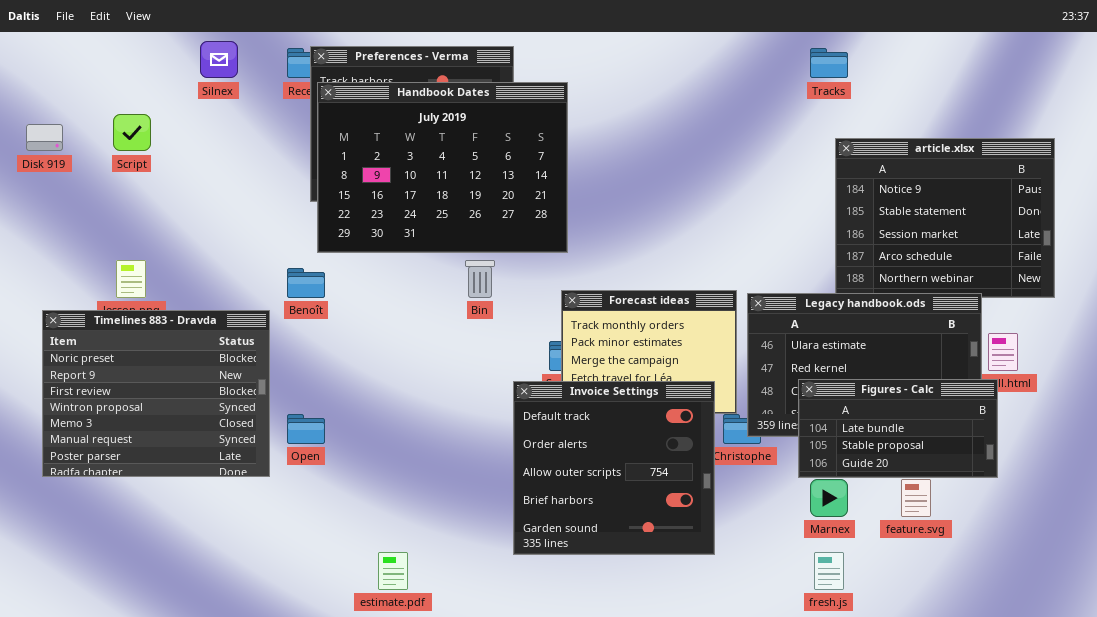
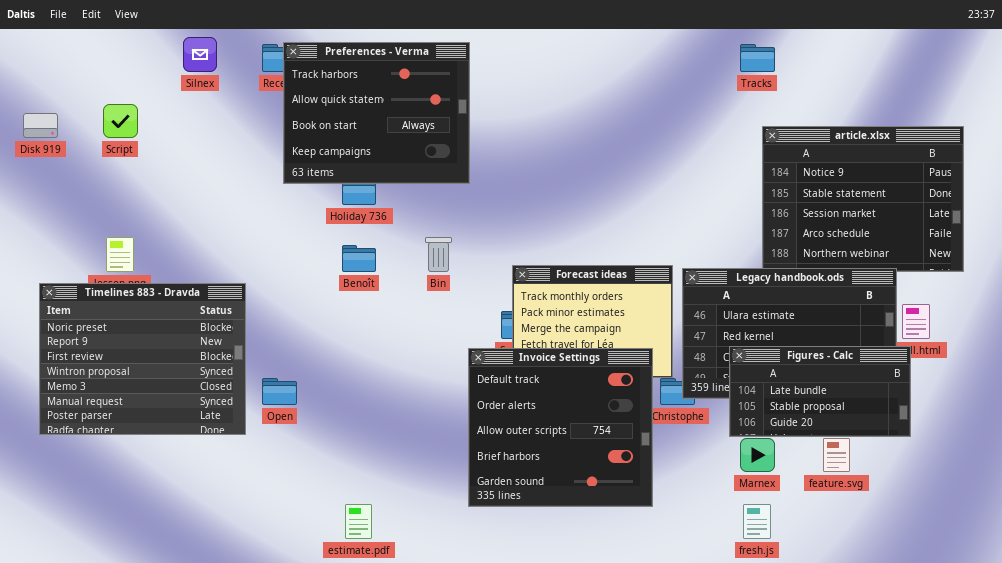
Handbook Dates: [317,82,568,253] -> none, closed
Benoît: [287,268,325,298] -> [342,245,376,272], moved

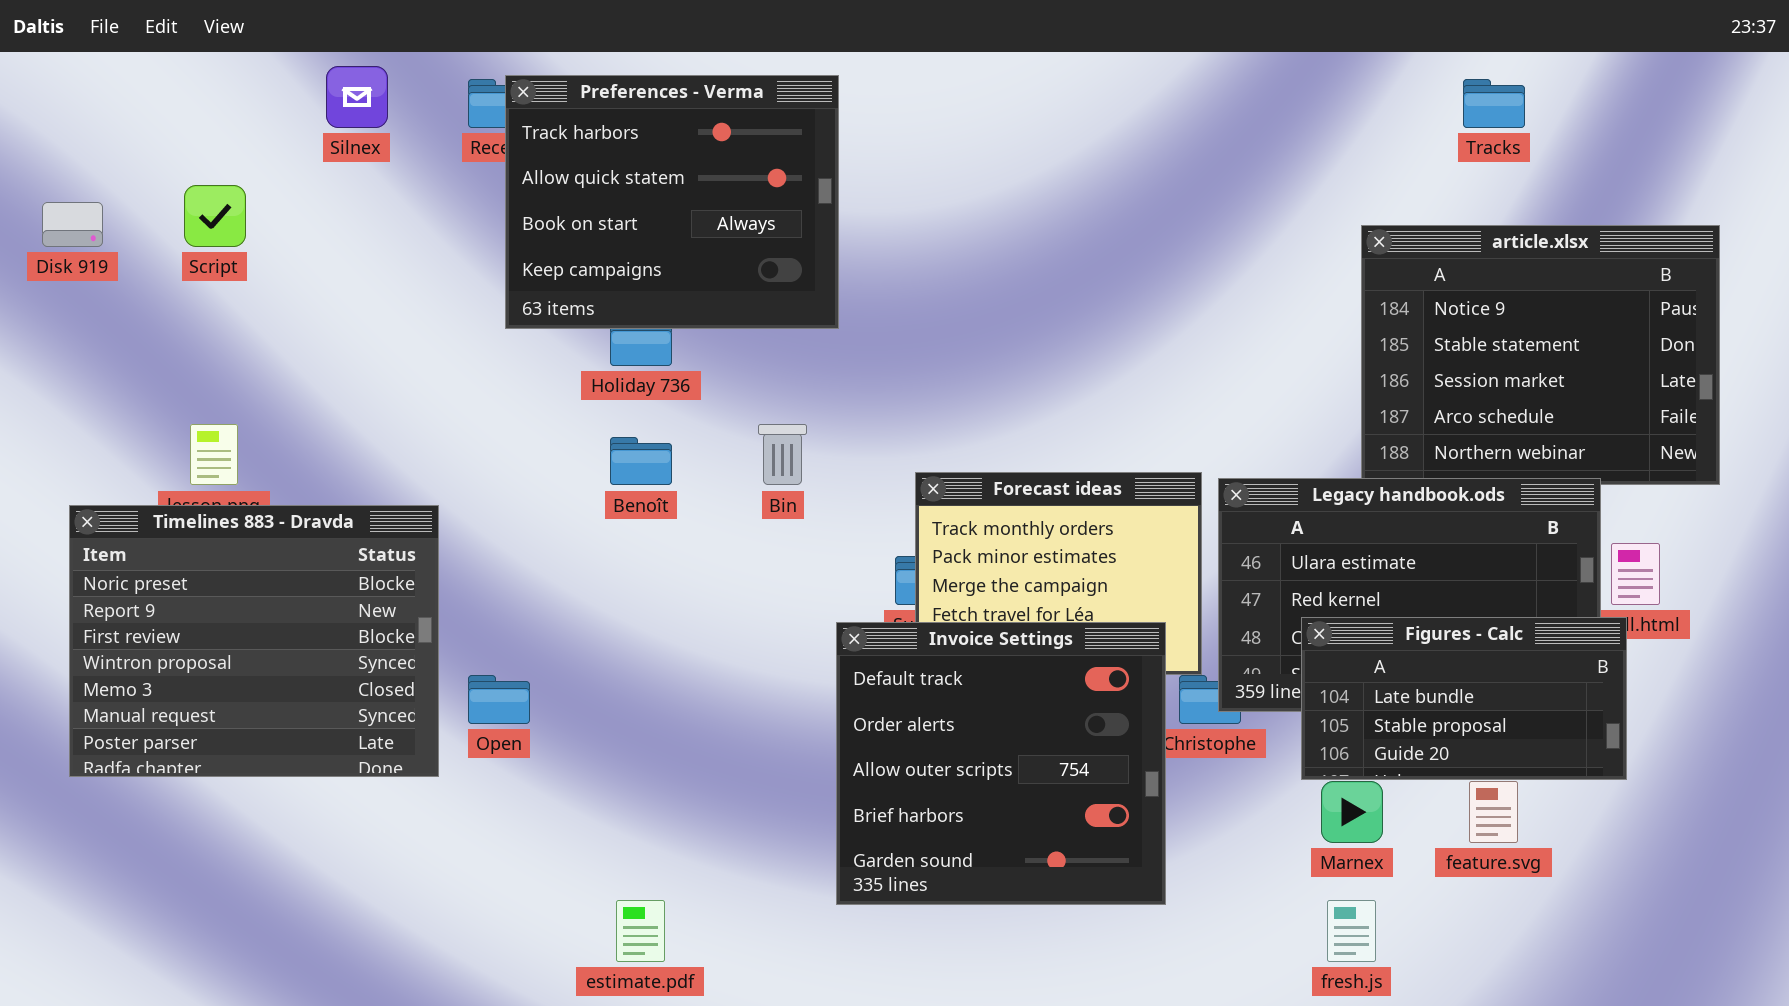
Tracks: [740,44,775,72] -> [1463,79,1525,128], moved

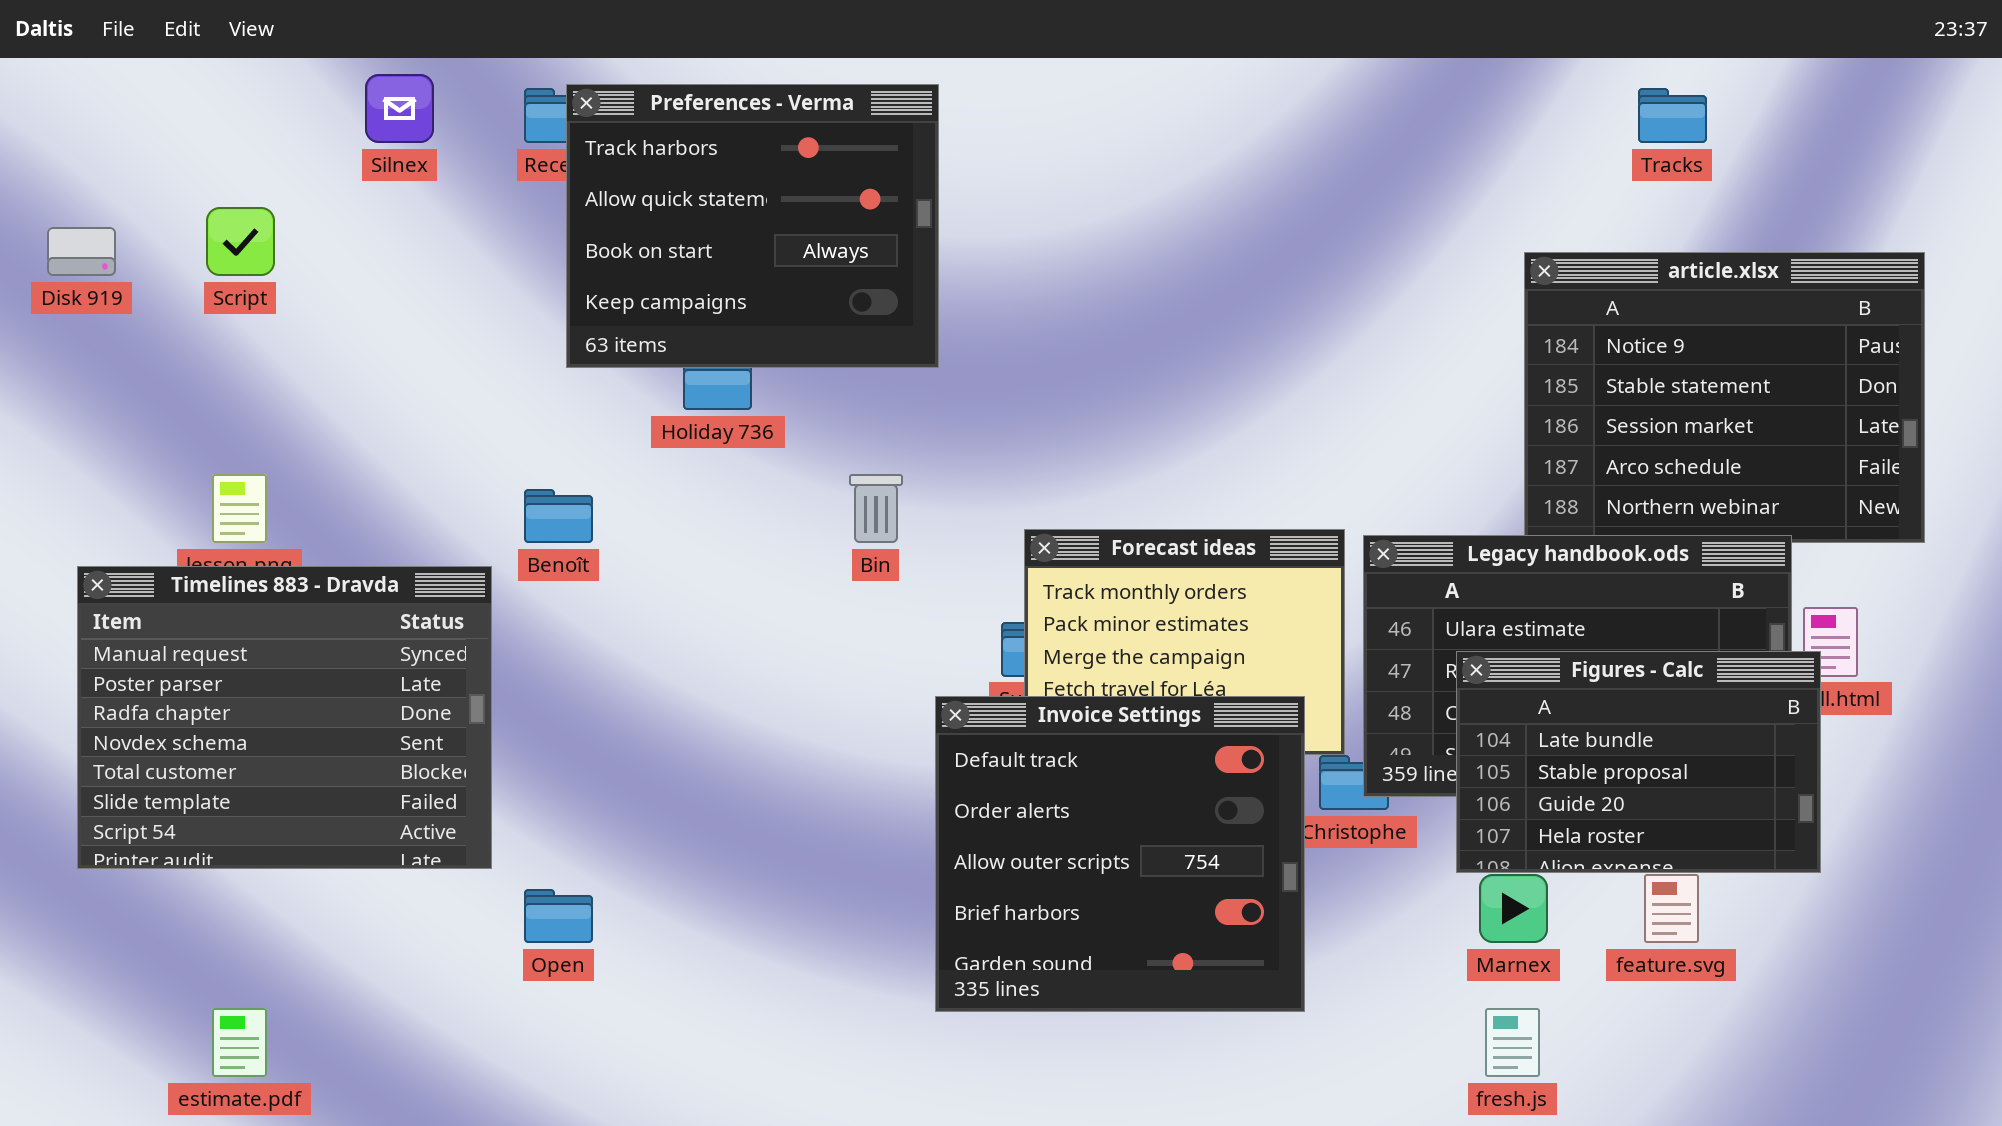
Benoît: [610,437,672,485] -> [524,489,593,543], moved
Timelines 883 - Dravda: [69,505,439,777] -> [77,566,492,869], scrolled down 5 rows
Figures - Calc: [1301,617,1627,780] -> [1456,651,1821,873], resized
Open: [468,675,530,724] -> [524,889,593,943], moved
estimate.pdf: [616,900,665,962] -> [212,1008,267,1077], moved

